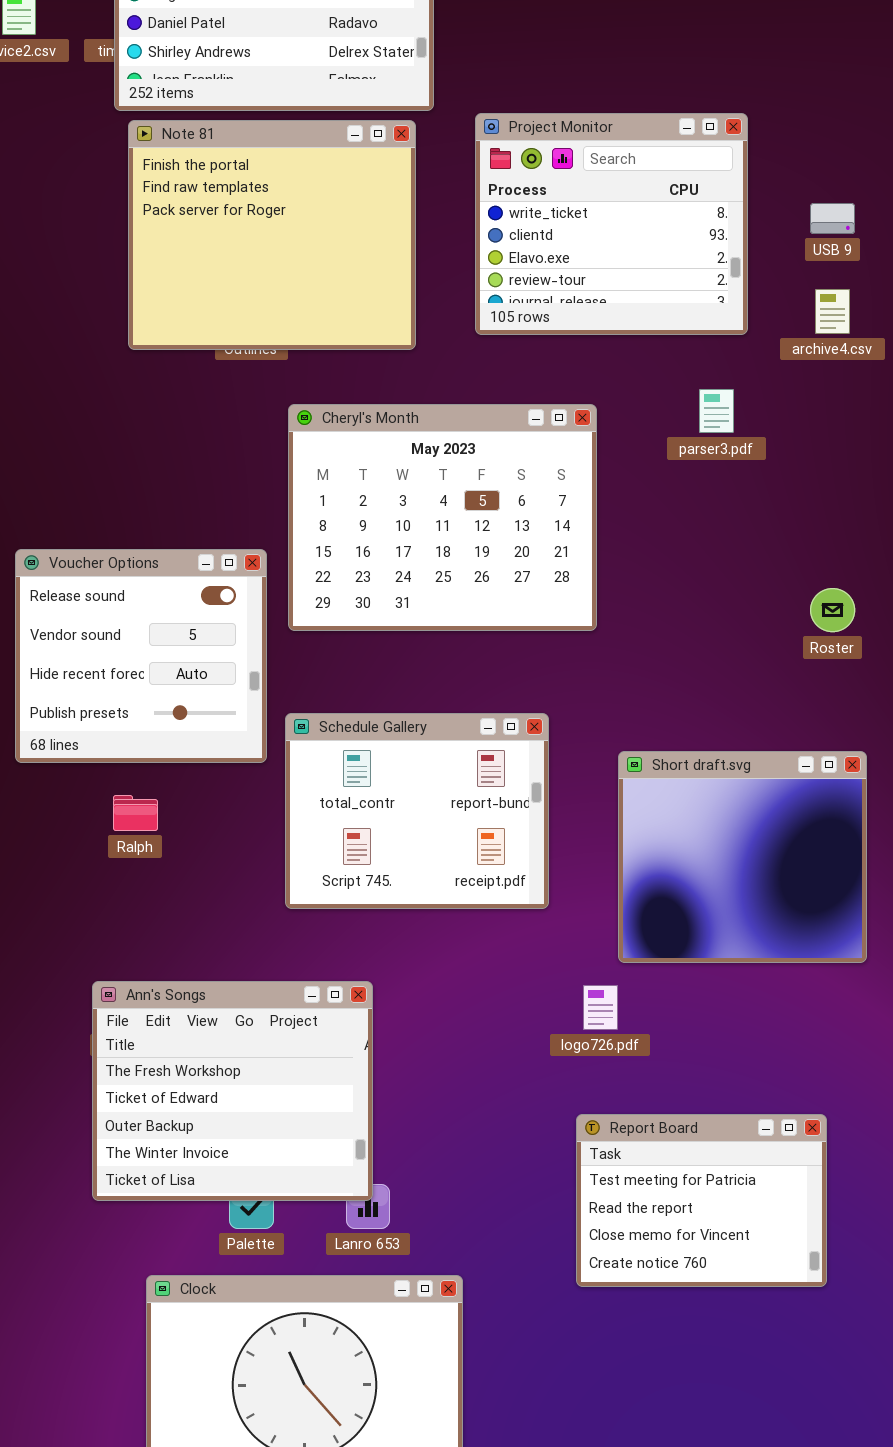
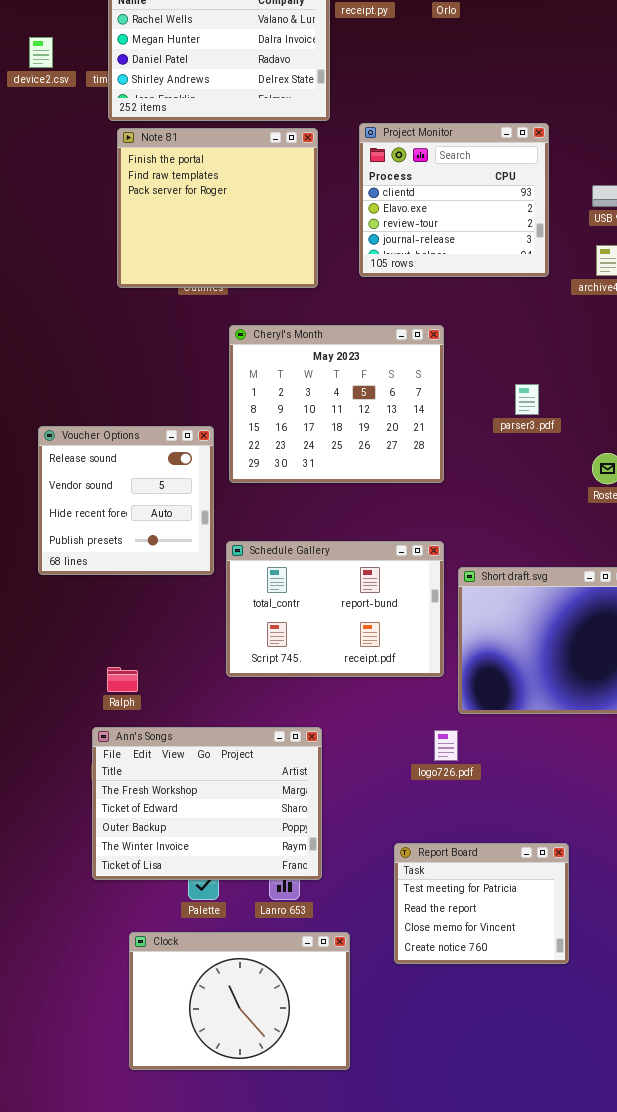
Project Monitor: [475,113,748,335] -> [359,123,549,277], scrolled down 1 row
parser3.pdf: [699,389,734,433] -> [515,384,539,415], moved
Schedule Gallery: [285,713,549,909] -> [226,541,444,677], resized
Ralph: [113,795,158,831] -> [107,667,138,692], moved
Ann's Songs: [92,981,373,1201] -> [92,727,322,880], resized
Report Board: [576,1114,827,1287] -> [394,843,569,964], moved

